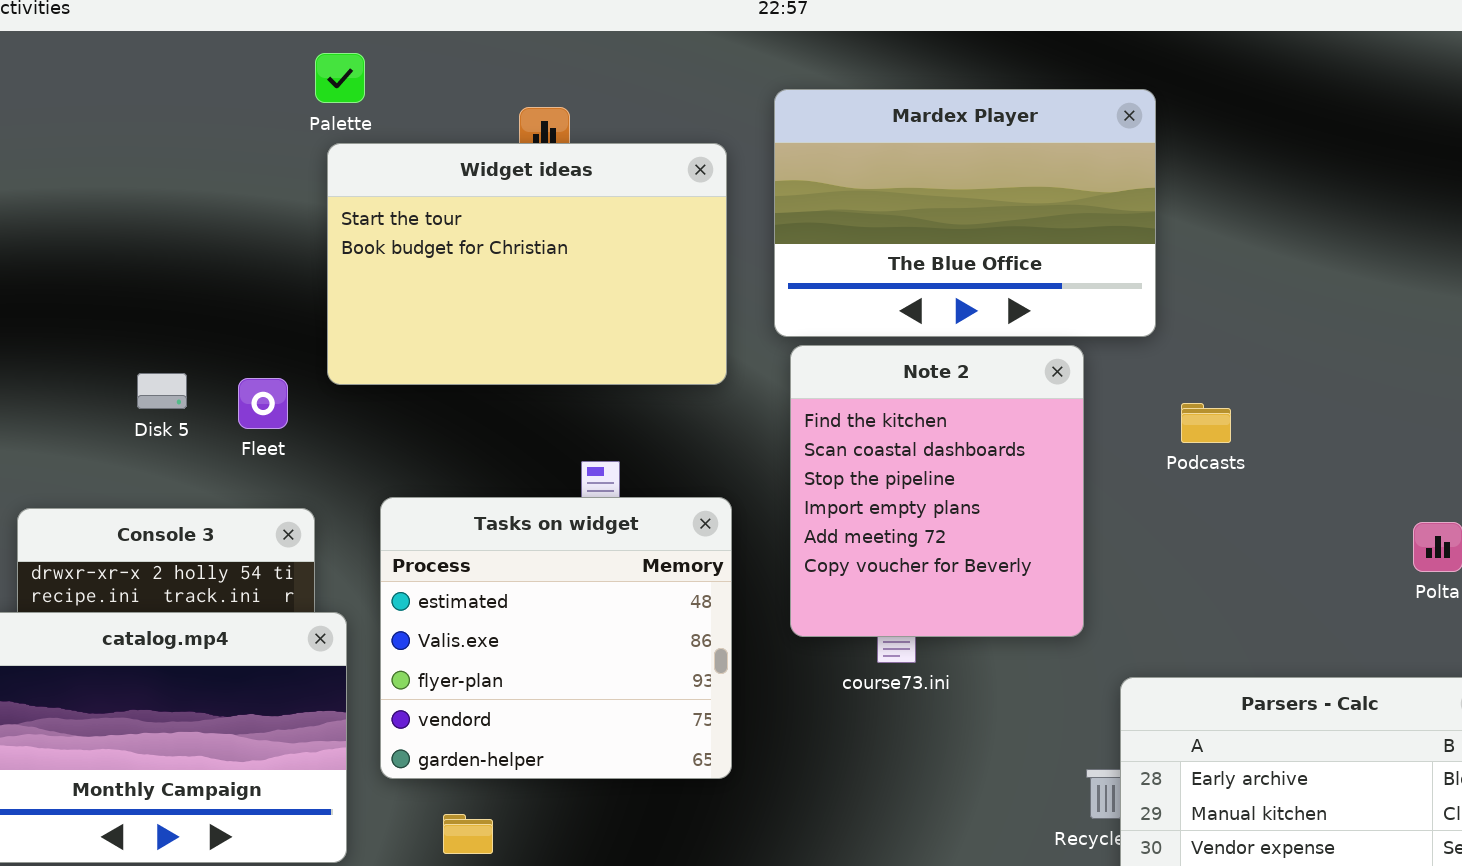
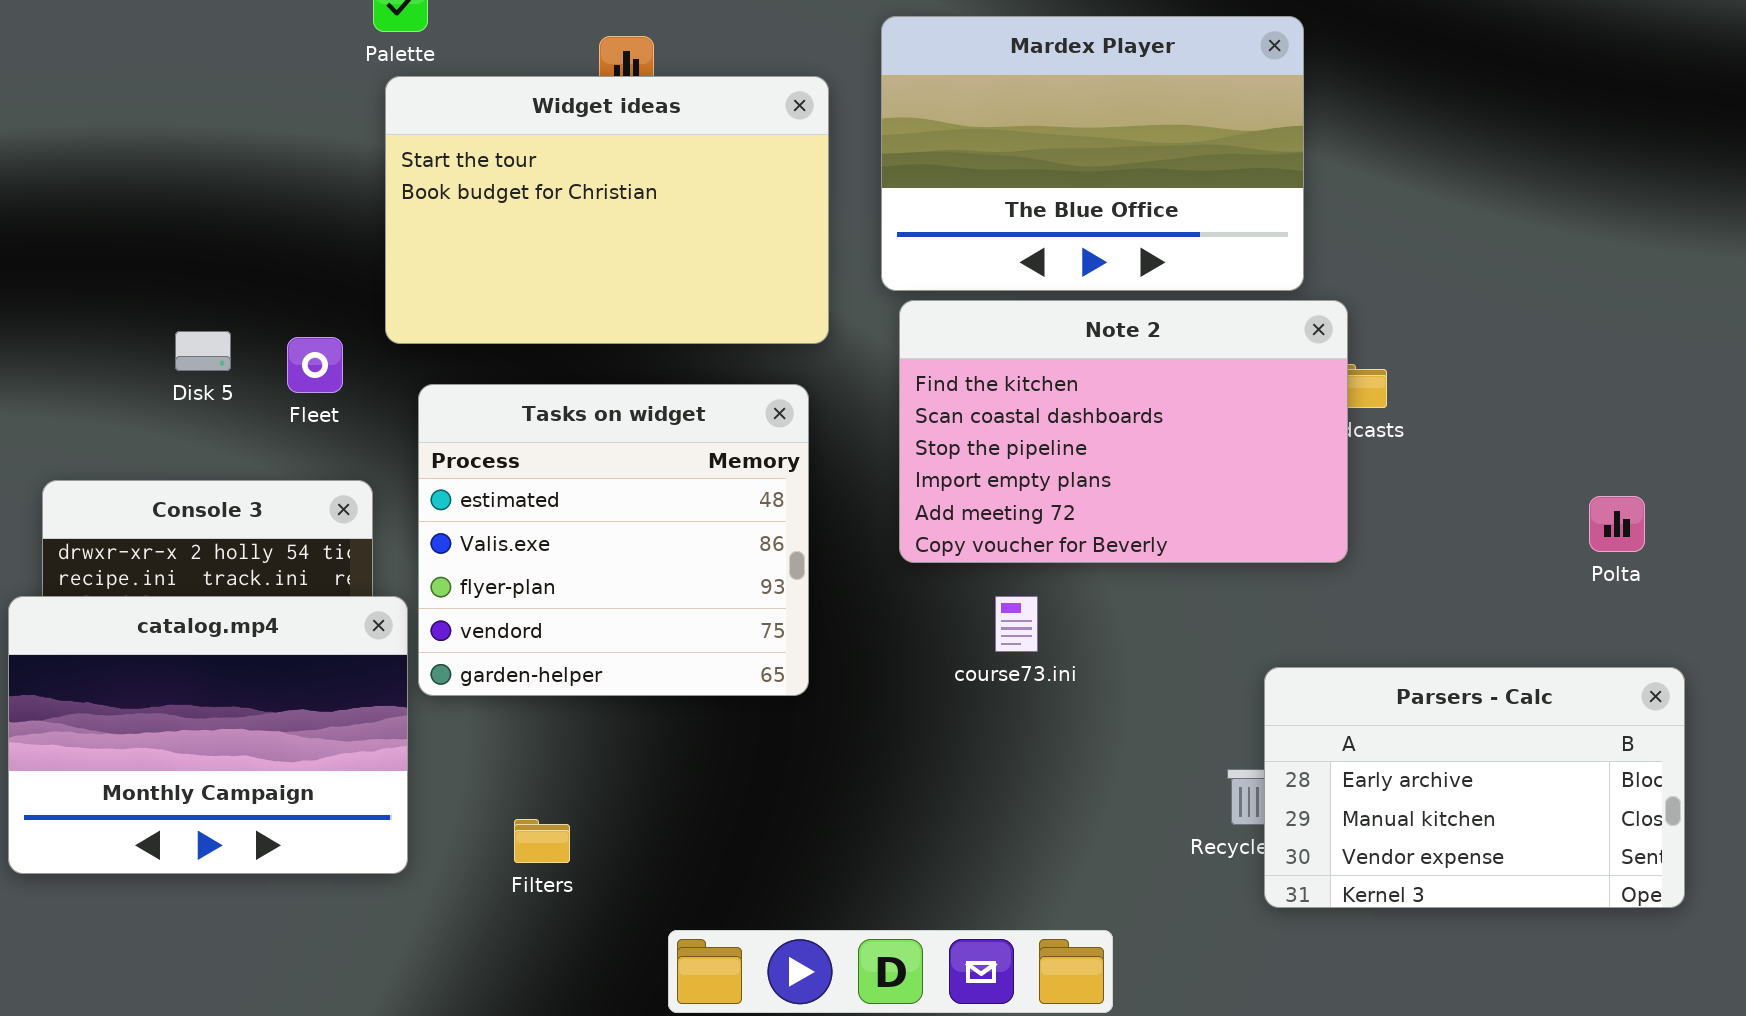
Note 2: [790,345,1084,637] -> [899,300,1348,563], resized
Tasks on widget: [380,497,732,779] -> [418,384,809,696], moved

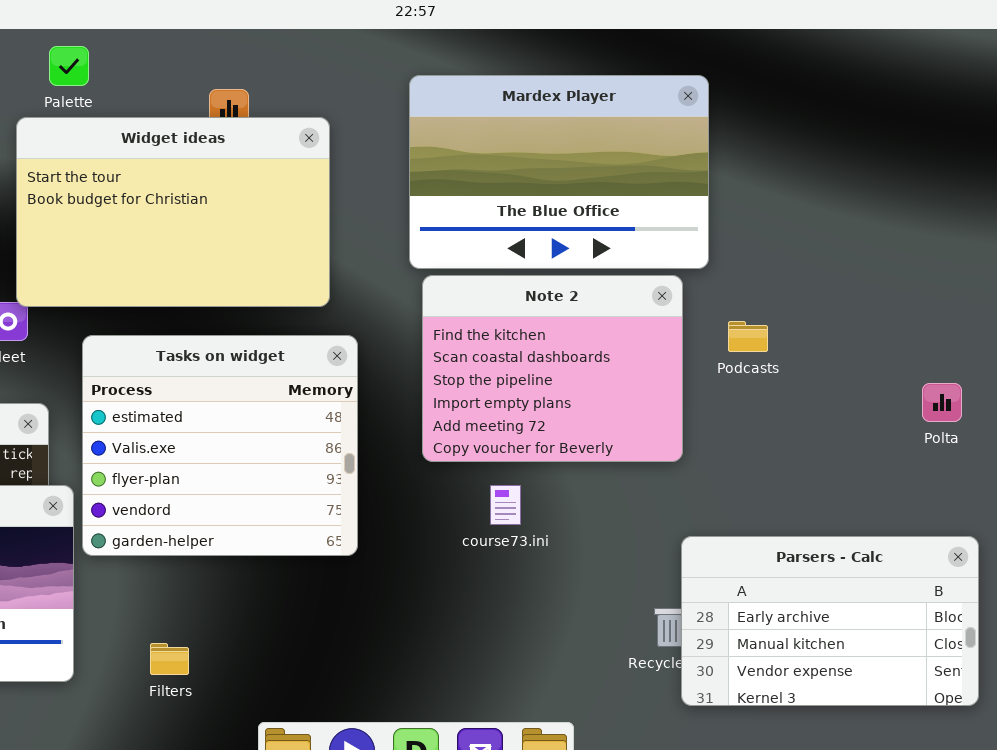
Widget ideas: [385,76,829,344] -> [16,117,330,307], moved
Note 2: [899,300,1348,563] -> [422,275,683,462], resized
Polta: [1589,496,1645,552] -> [922,383,962,422], moved

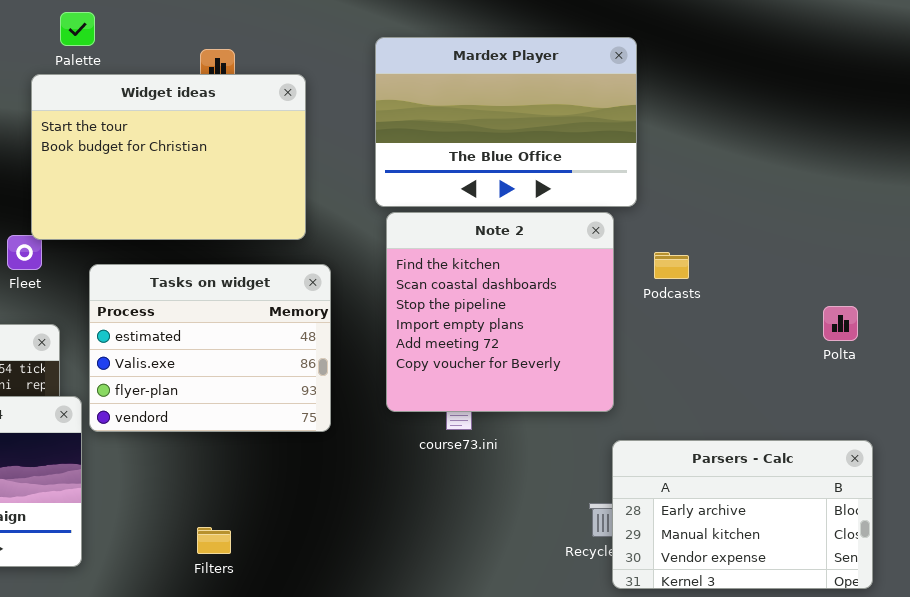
Note 2: [422,275,683,462] -> [386,212,614,412], resized
Tasks on widget: [82,335,358,556] -> [89,264,331,432], resized
Filters: [150,643,189,675] -> [197,527,231,554], moved

